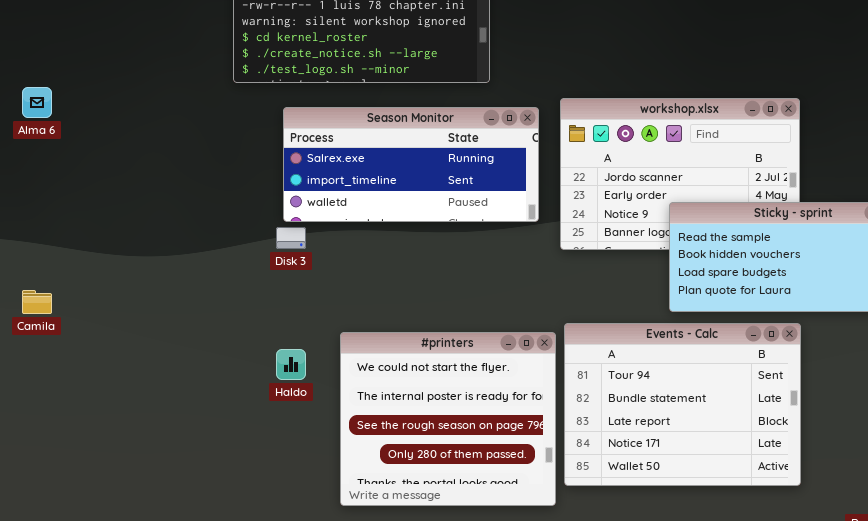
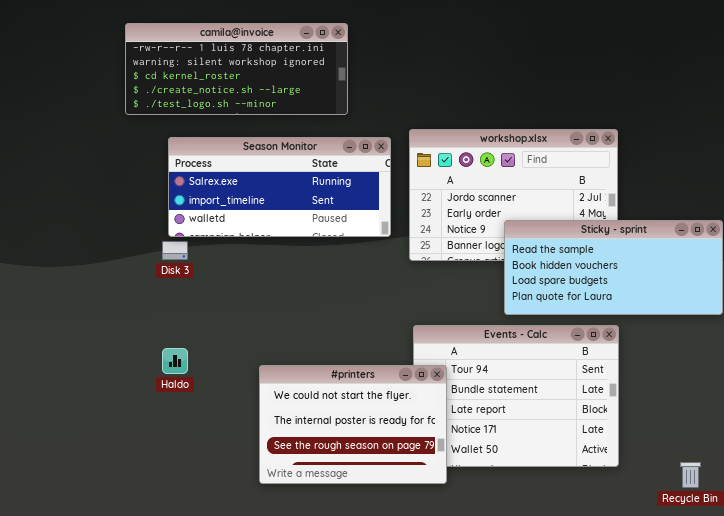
#printers: [340,332,556,506] -> [259,365,447,484], moved, resized

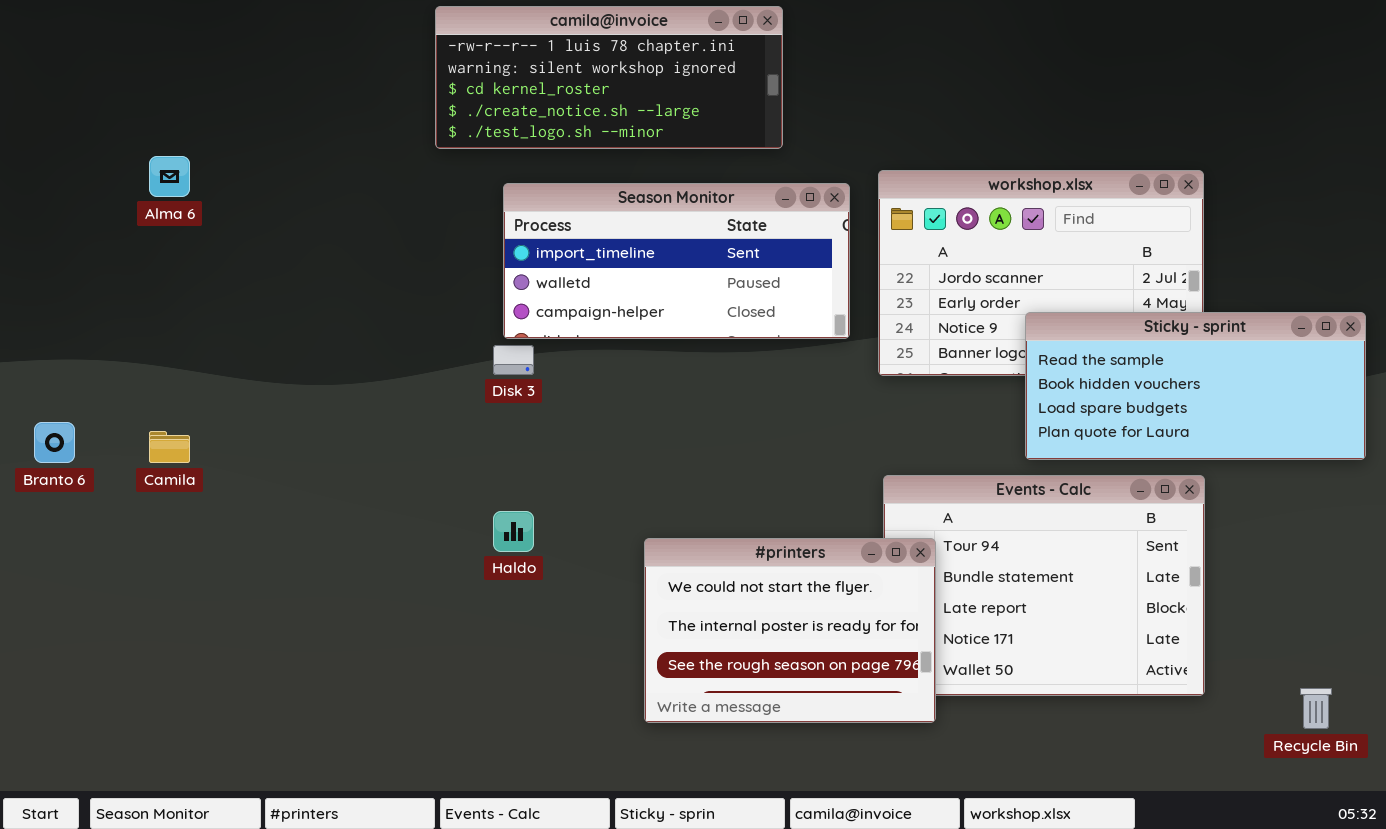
Season Monitor: [168,137,391,237] -> [503,183,850,339], scrolled down 1 row

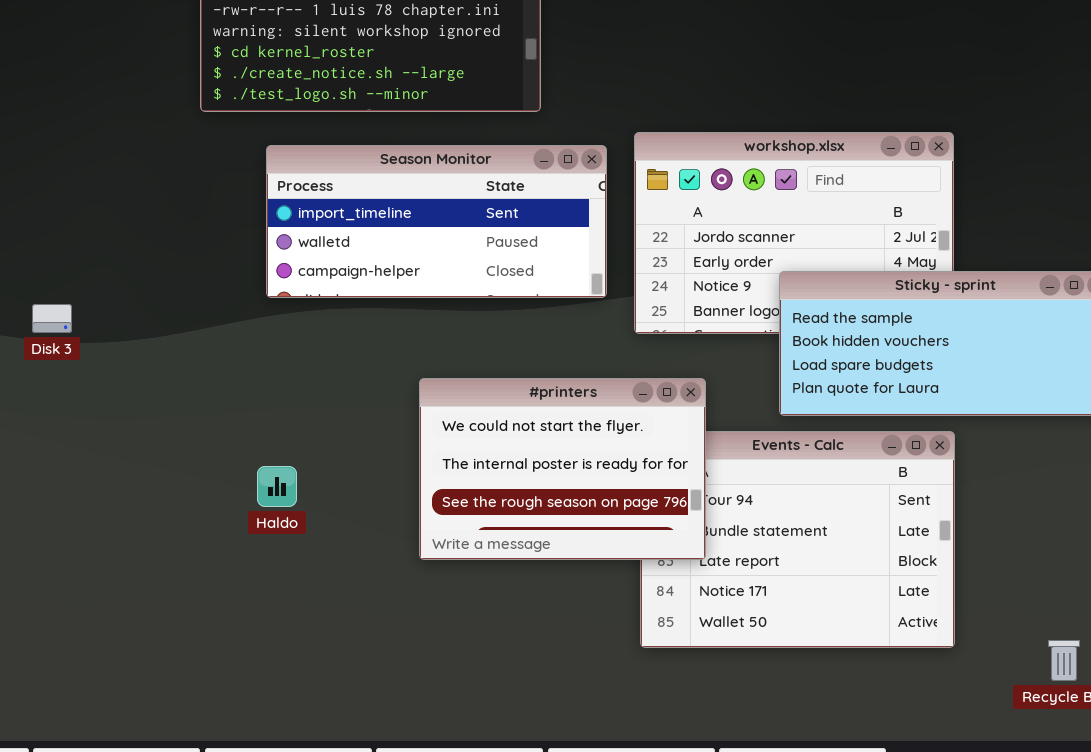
Disk 3: [493,345,534,375] -> [32,304,72,333], moved
#printers: [644,538,936,723] -> [419,378,706,560], moved

